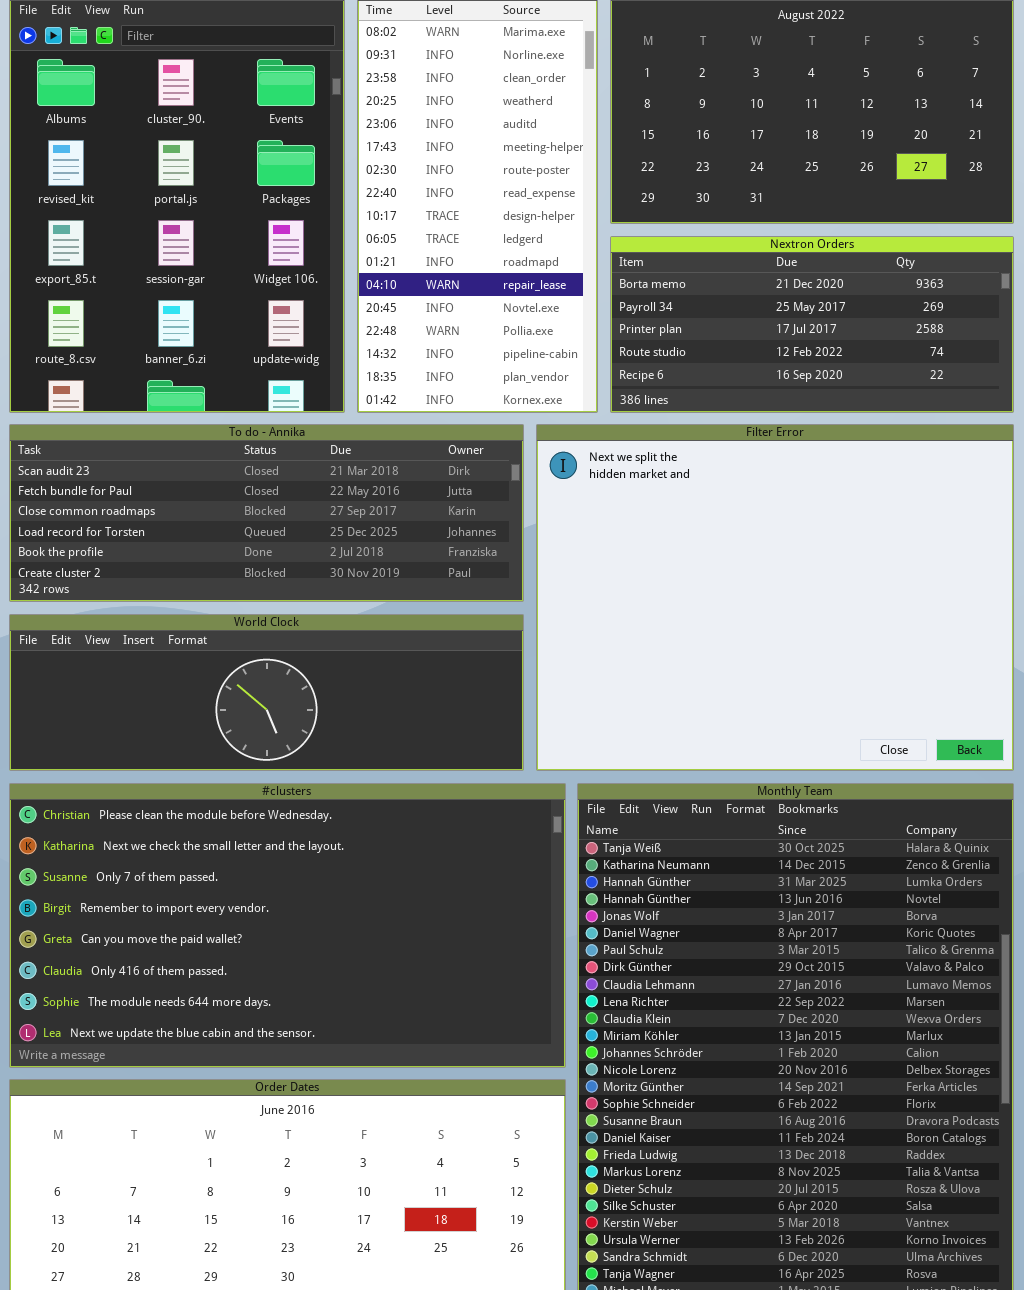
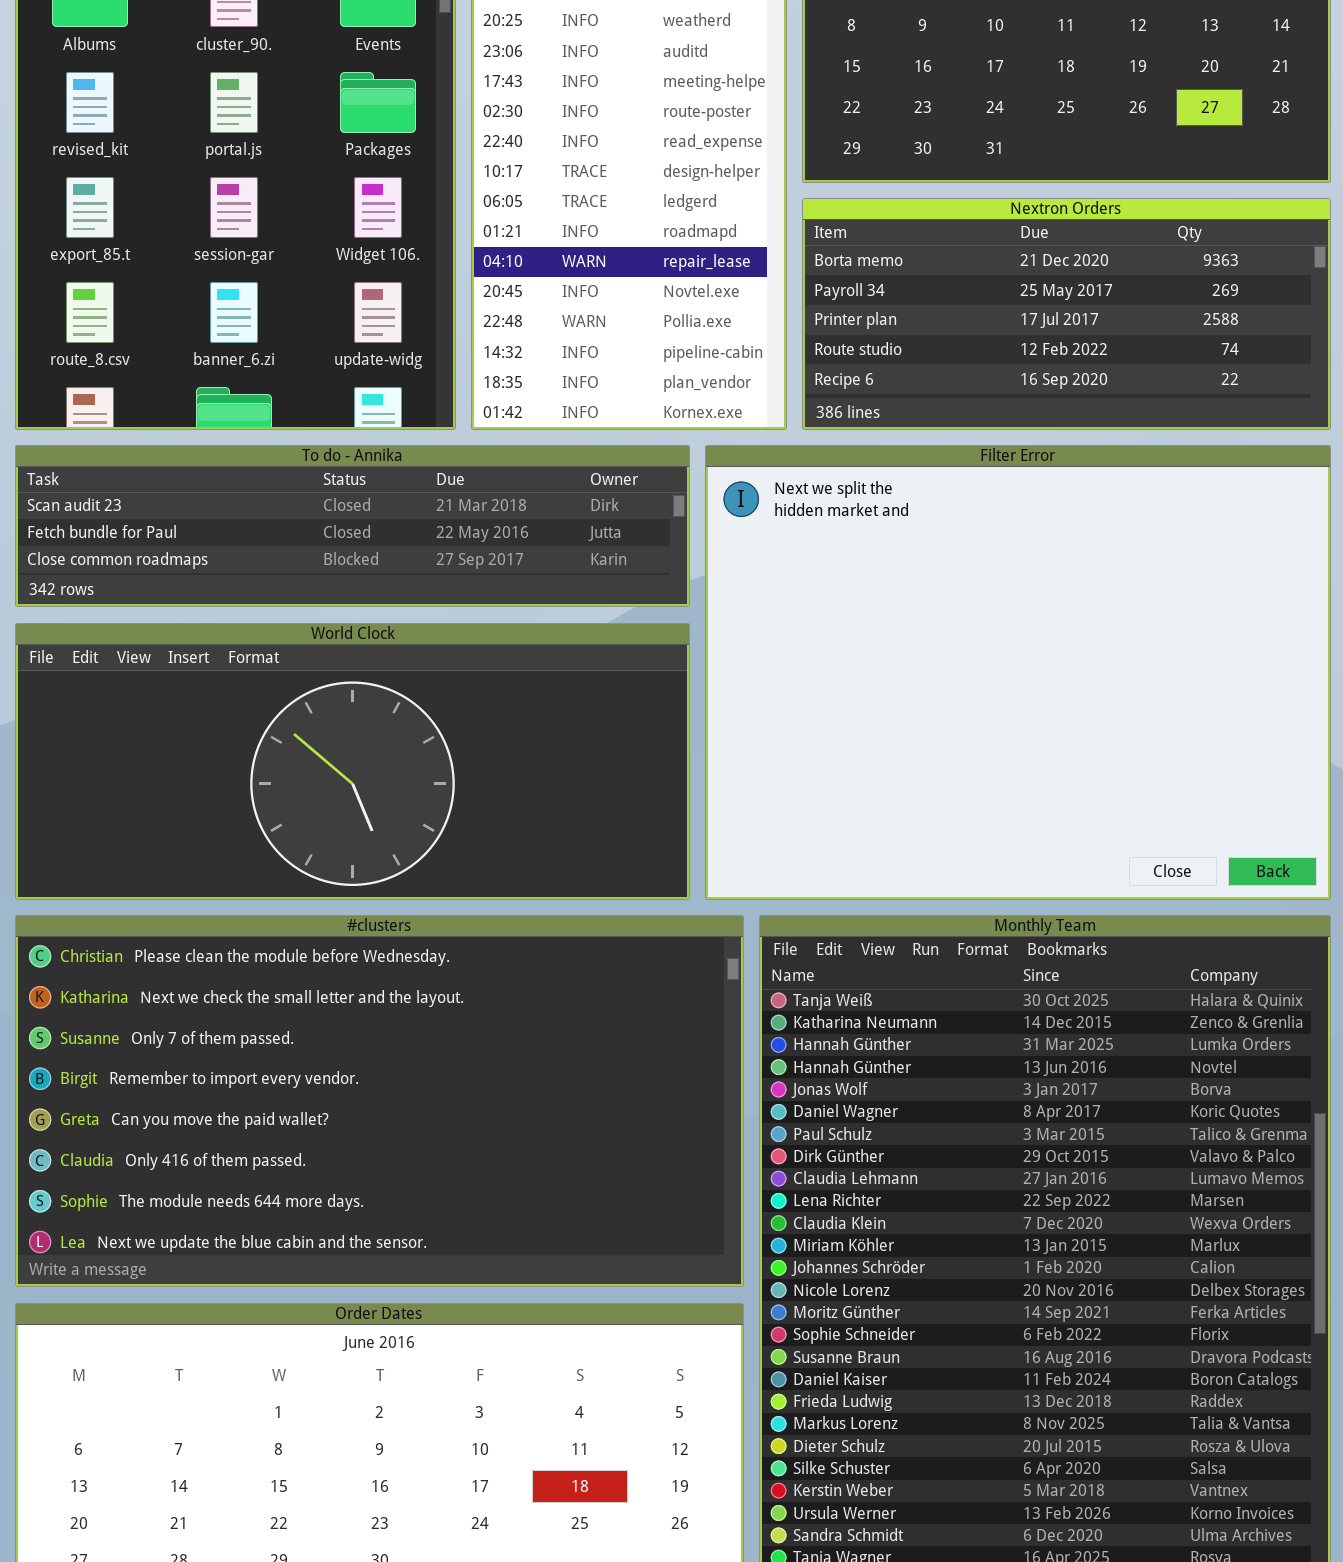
To do - Annika: [9,424,524,602] -> [15,445,690,607], resized
World Clock: [9,614,524,771] -> [15,623,690,900], resized

